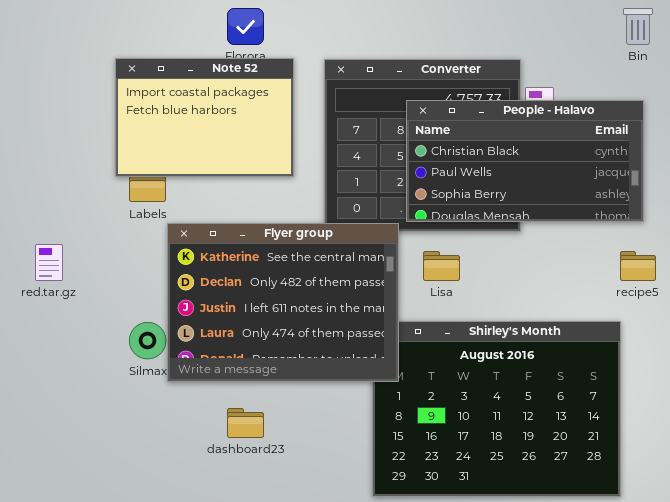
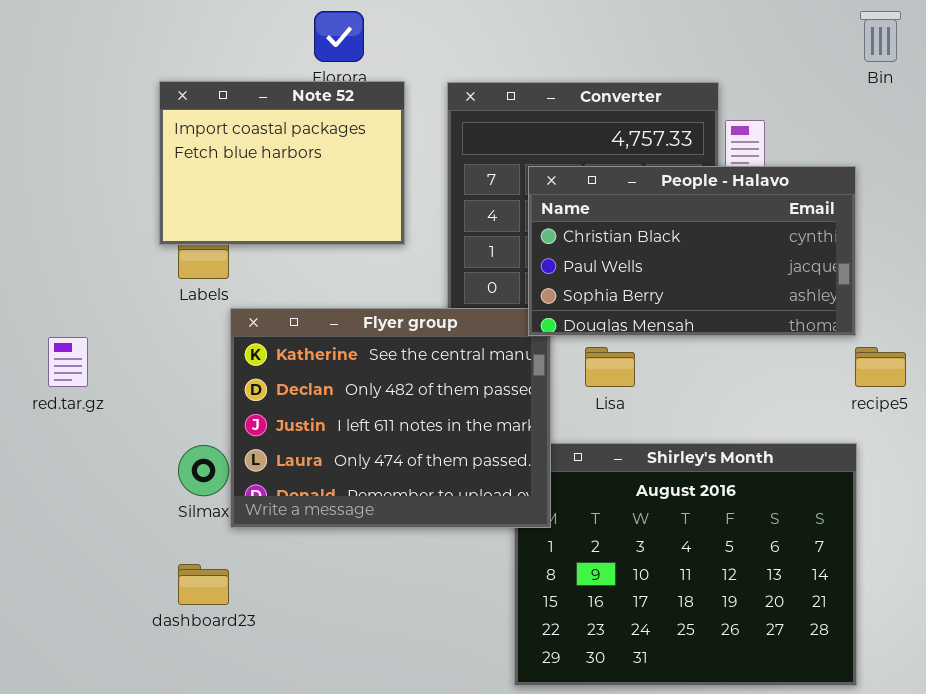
People - Halavo: [406,100,644,222] -> [528,166,856,336], moved
dashboard23: [227,408,264,438] -> [178,564,229,605], moved

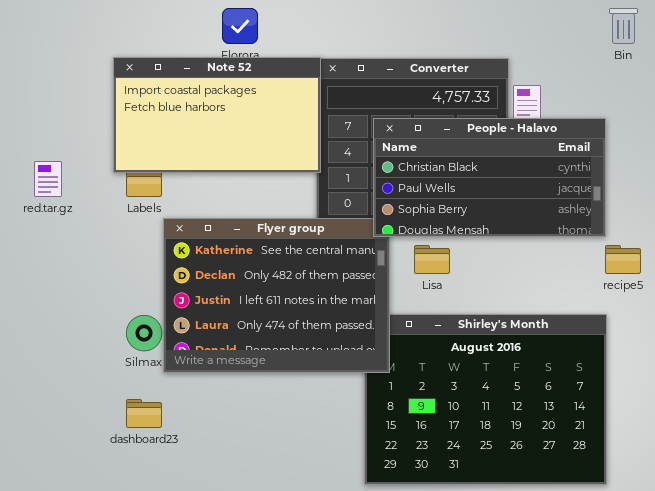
Note 52: [159,81,405,245] -> [113,57,321,173], resized
red.tar.gz: [48,337,88,387] -> [34,161,62,197], moved

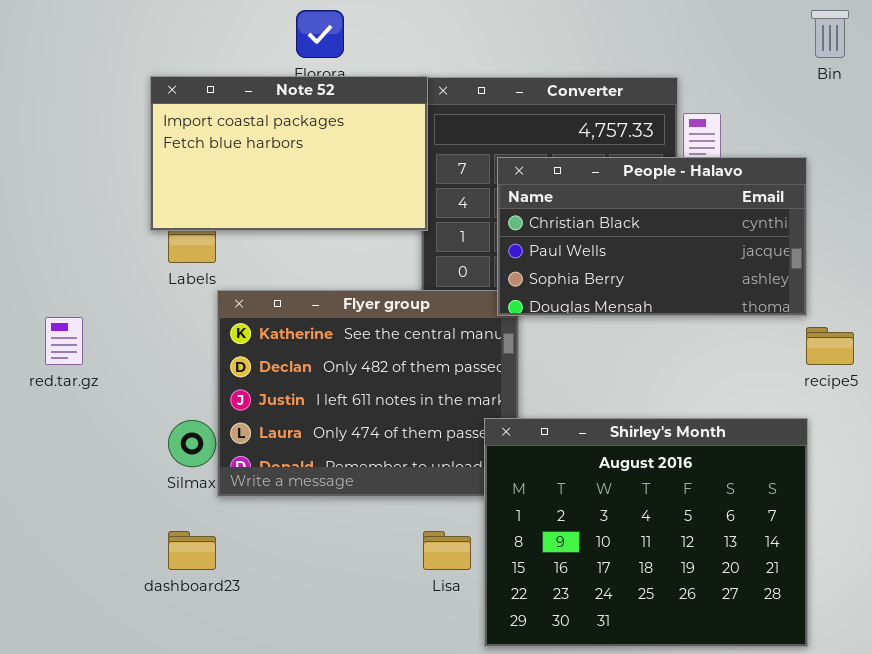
red.tar.gz: [34,161,62,197] -> [45,317,83,365], moved
Lisa: [414,245,450,274] -> [423,531,471,570], moved
Shirley's Month: [364,314,607,485] -> [484,418,808,647], raised

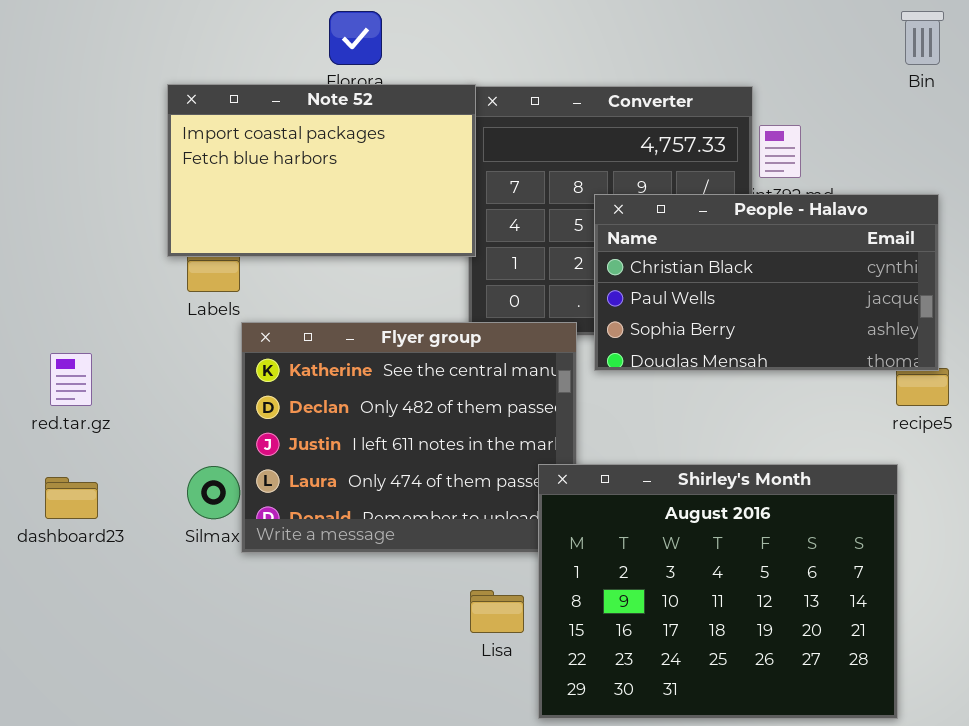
People - Halavo: [497,157,807,316] -> [594,194,939,371], moved
dashboard23: [168,531,216,570] -> [45,477,98,519], moved

